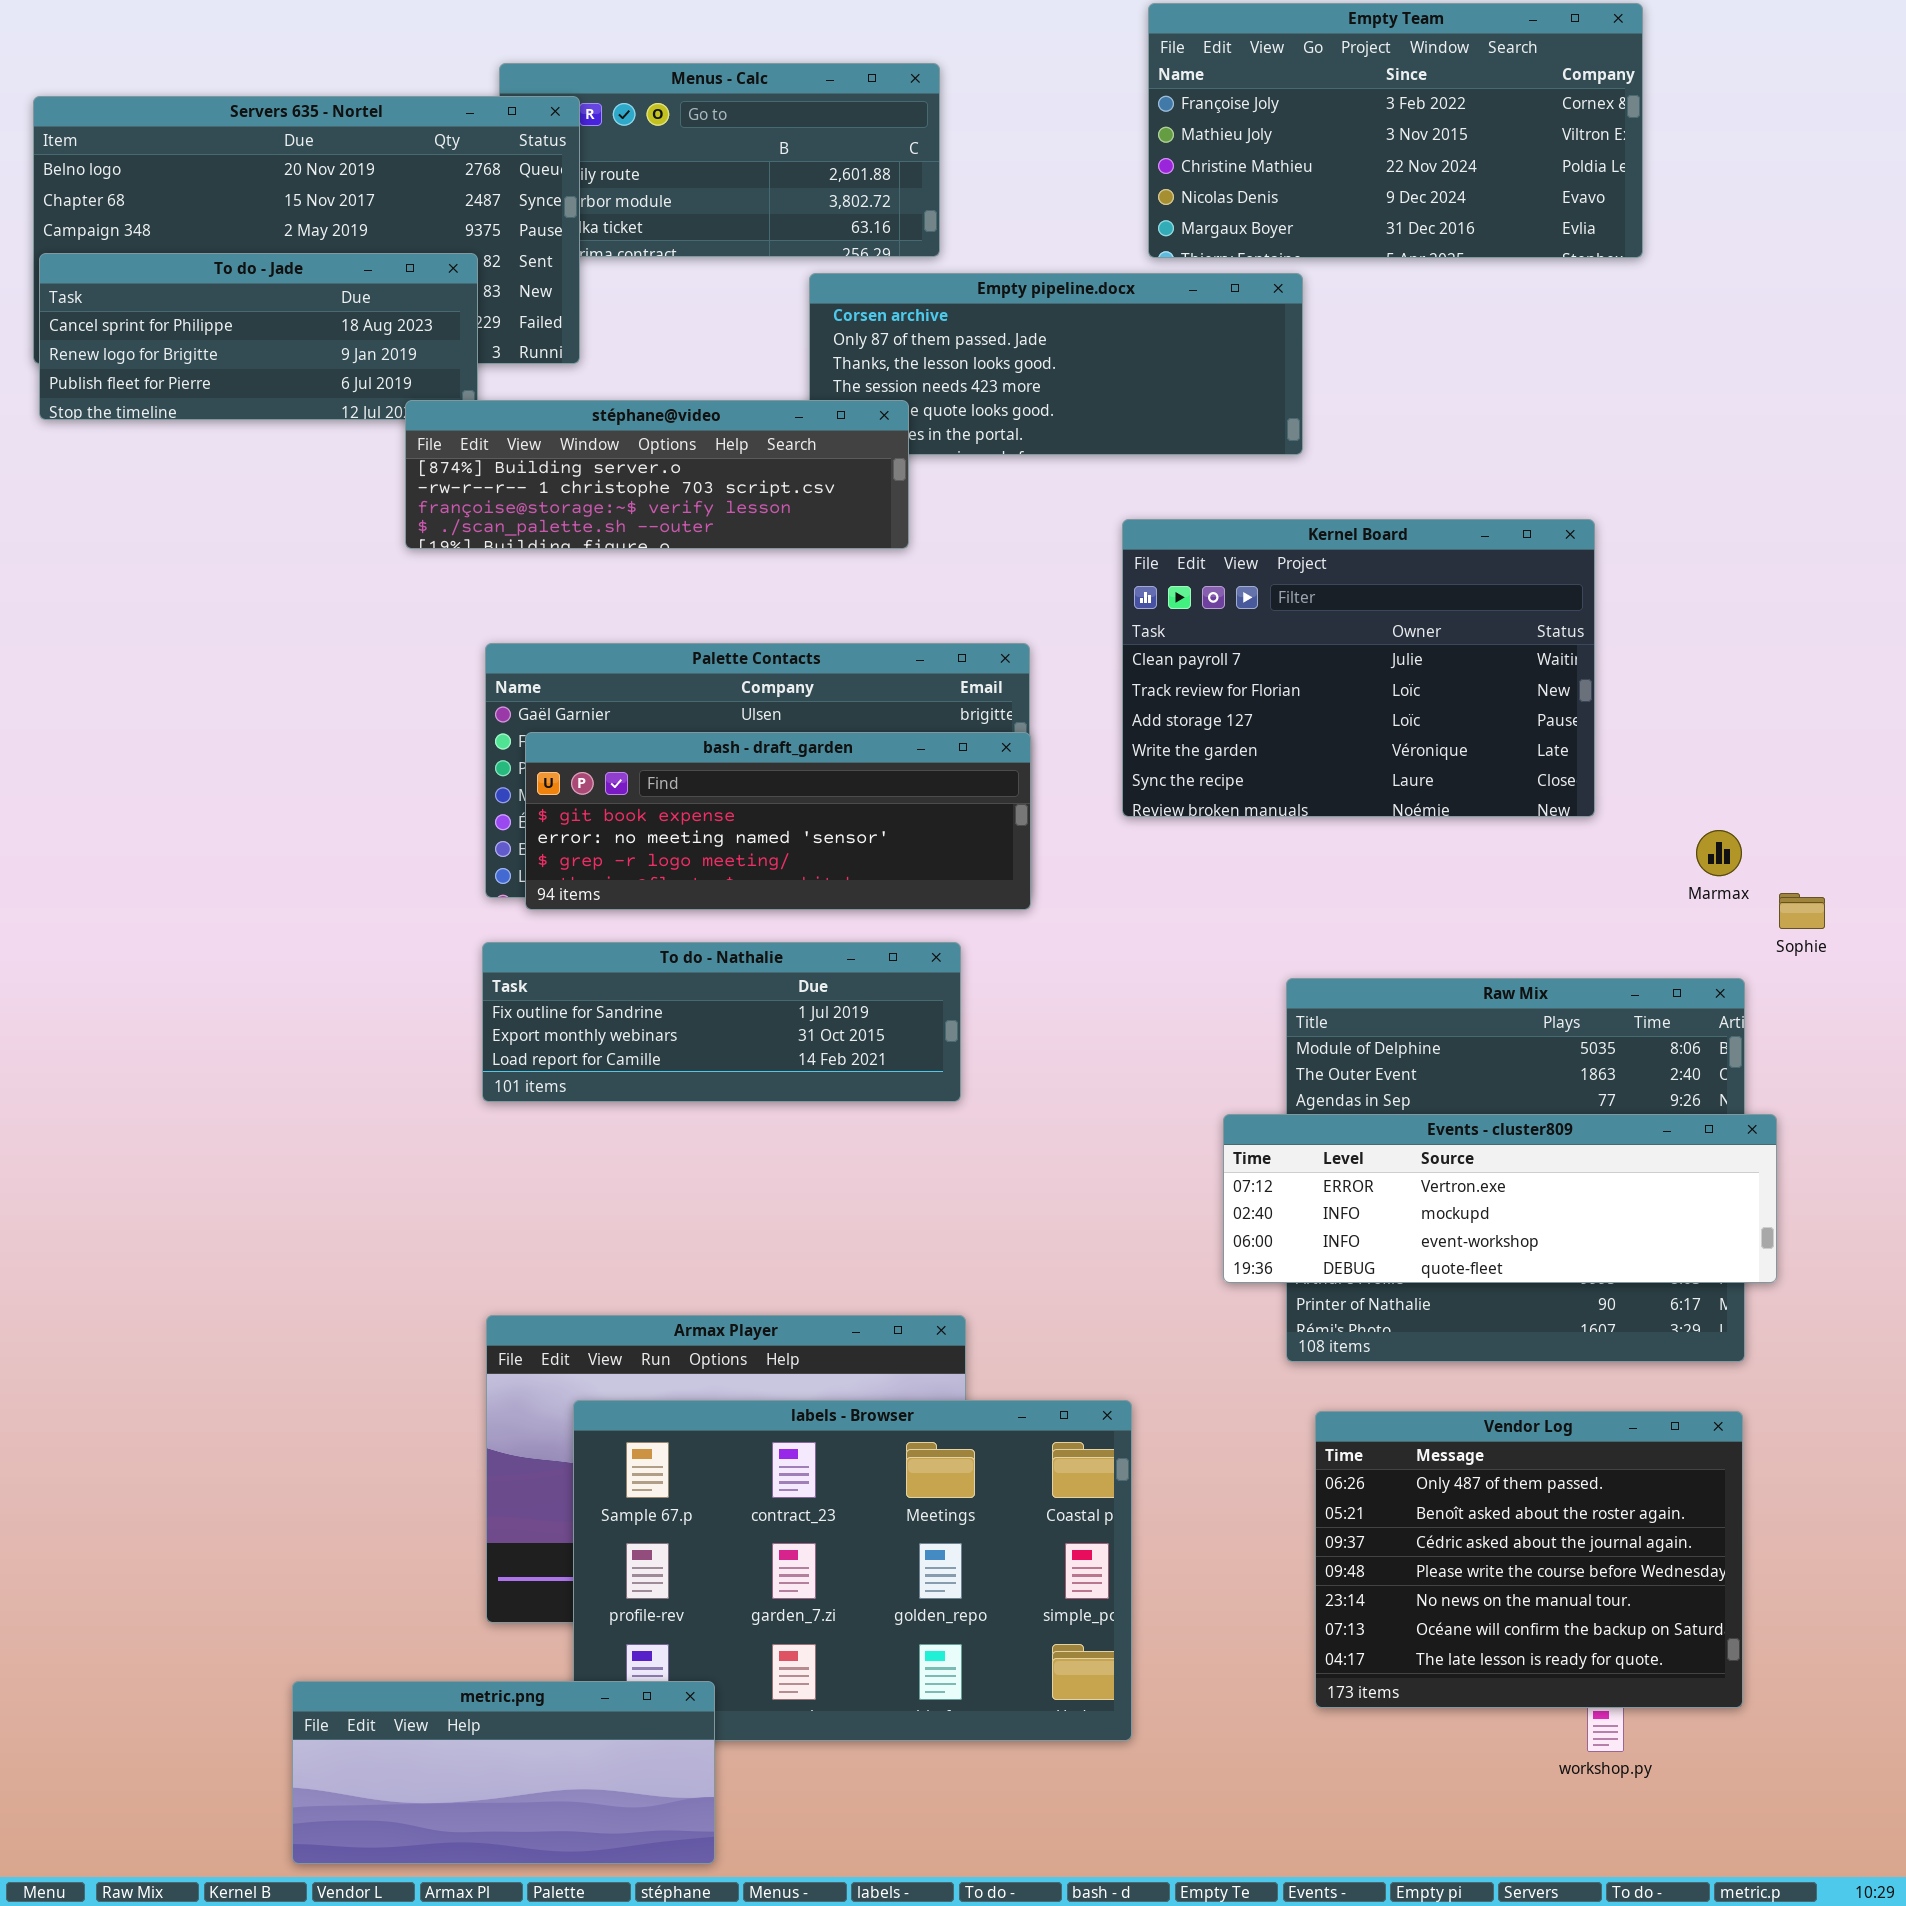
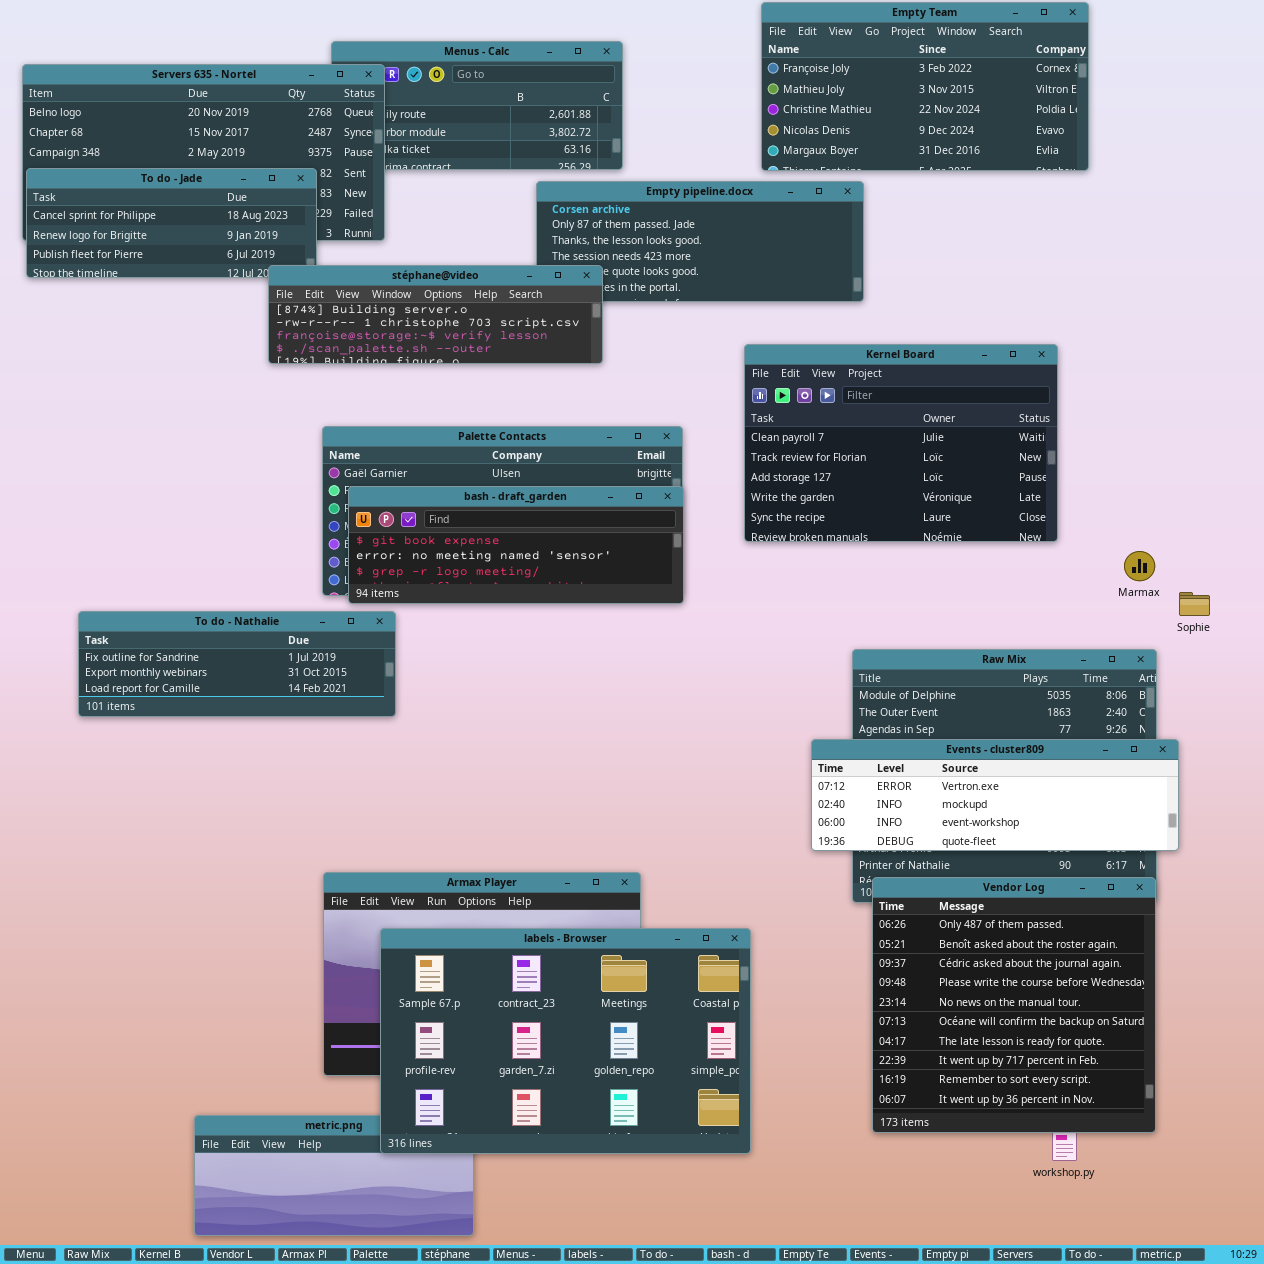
To do - Nathalie: [482,942,961,1102] -> [78,611,396,717], moved
labels - Browser: [573,1400,1132,1741] -> [380,928,751,1154], raised
Vendor Log: [1315,1411,1743,1708] -> [872,877,1156,1133], resized

